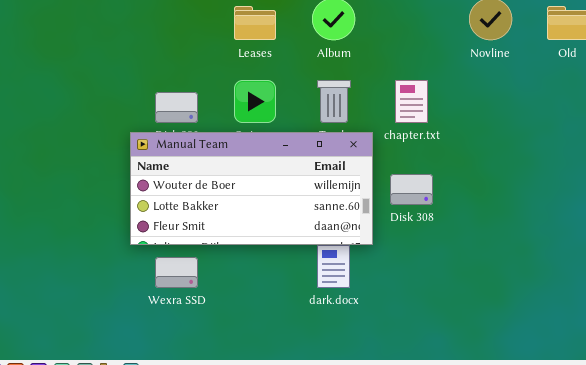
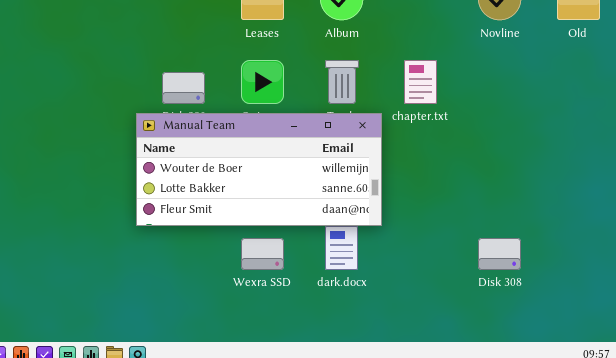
Disk 308: [390,174,433,205] -> [478,238,521,270], moved
Wexra SSD: [155,257,198,288] -> [241,238,284,270], moved

